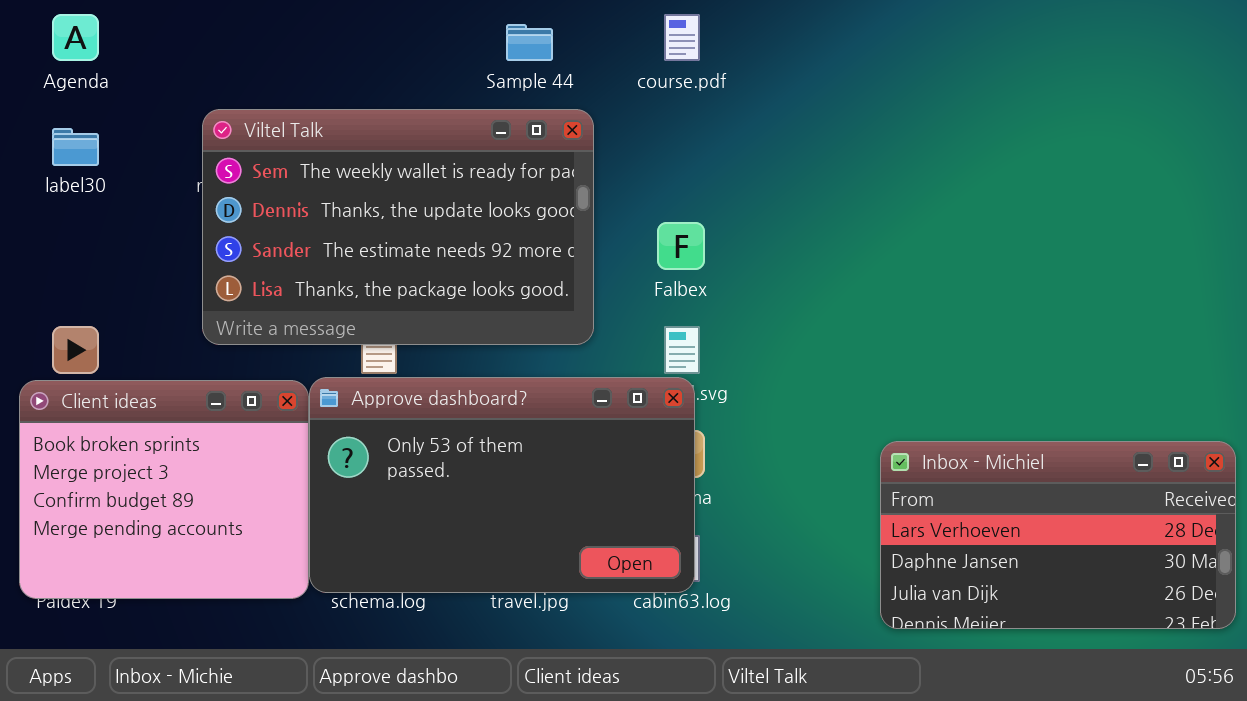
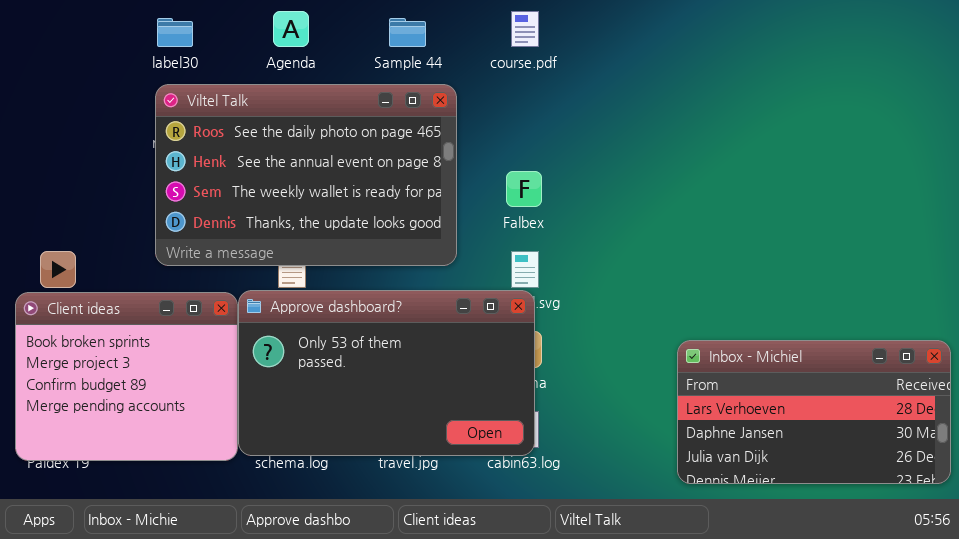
Agenda: [52,14,99,61] -> [273,11,309,47], moved
Viltel Talk: [202,109,594,345] -> [155,84,457,266], scrolled up 2 rows
label30: [52,128,99,166] -> [157,18,193,47], moved

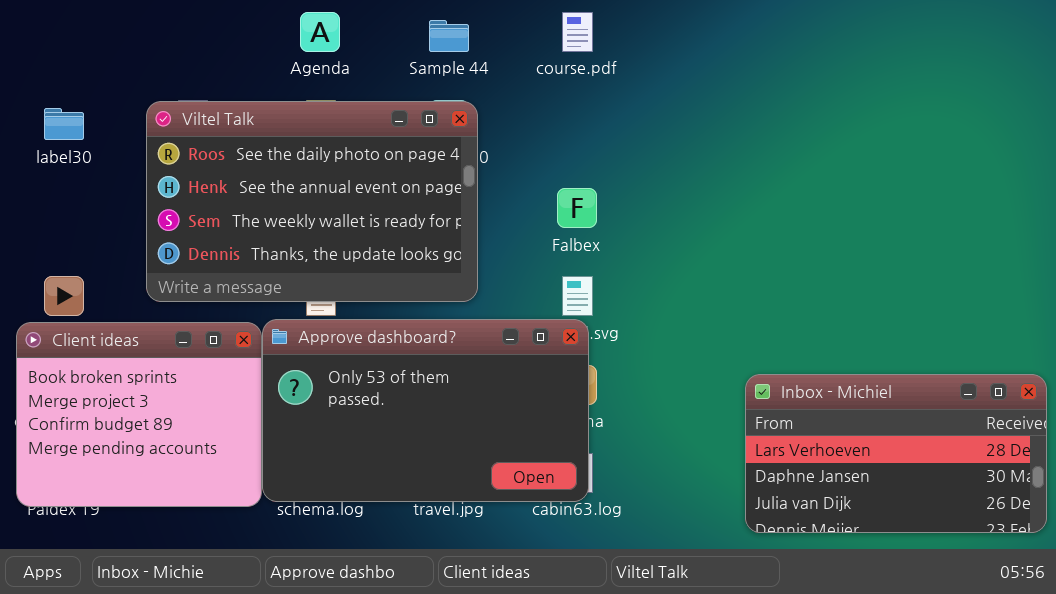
label30: [157,18,193,47] -> [44,108,84,140], moved
Viltel Talk: [155,84,457,266] -> [146,101,478,302], moved

